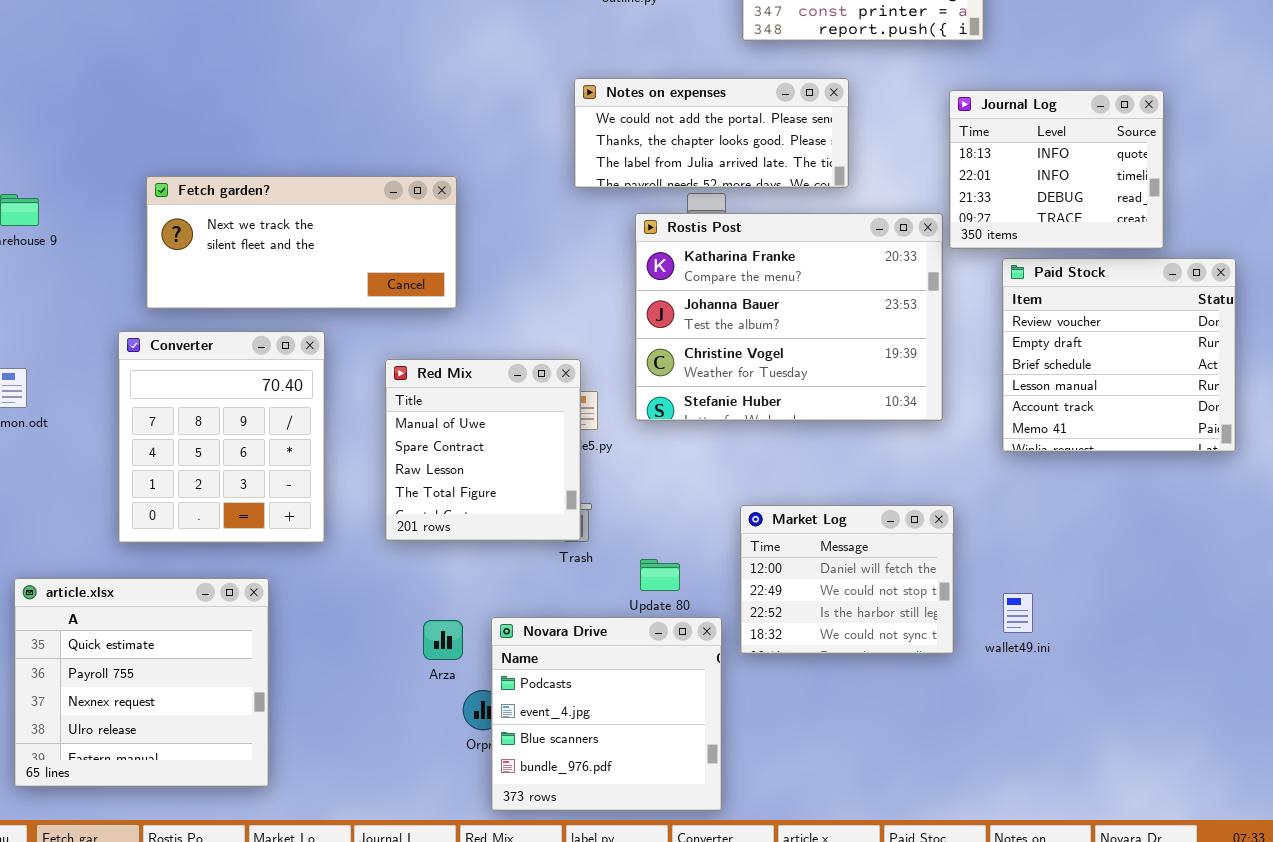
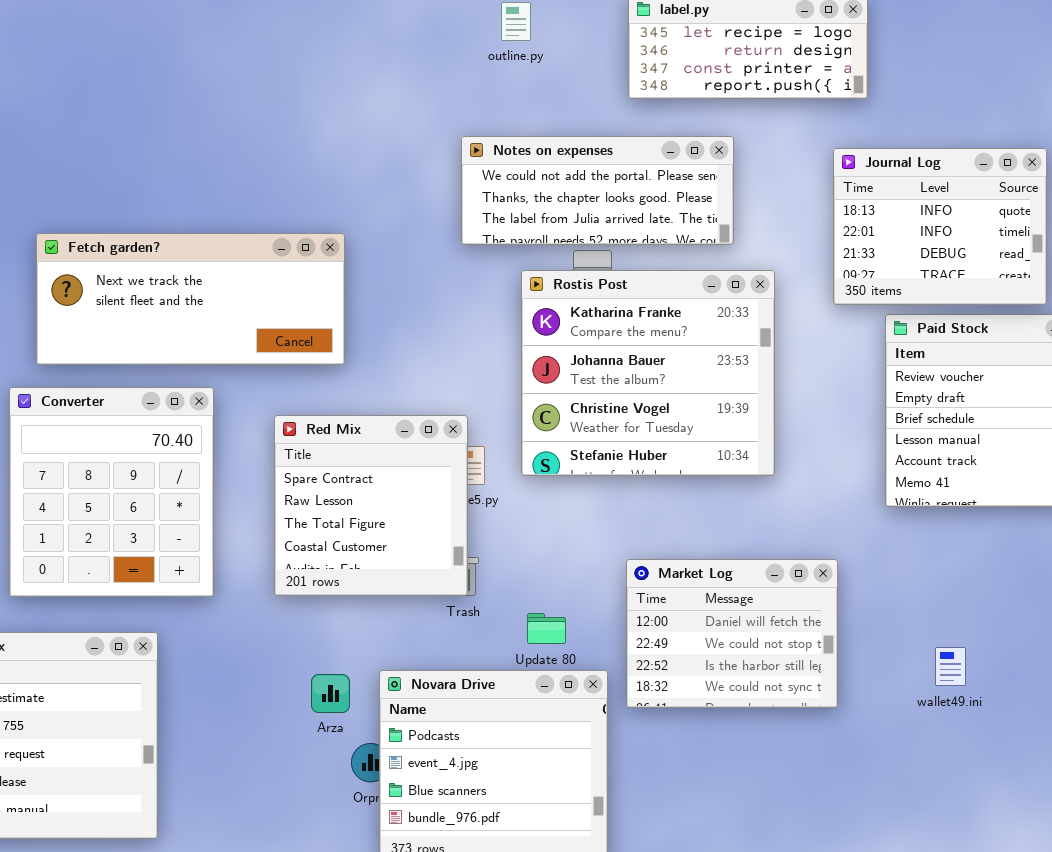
Rostis Post: [635,213,943,421] -> [521,270,775,476], resized
Red Mix: [385,359,581,541] -> [274,415,468,596], scrolled down 1 row
wallet49.ini: [1003,593,1033,633] -> [935,647,966,686], moved

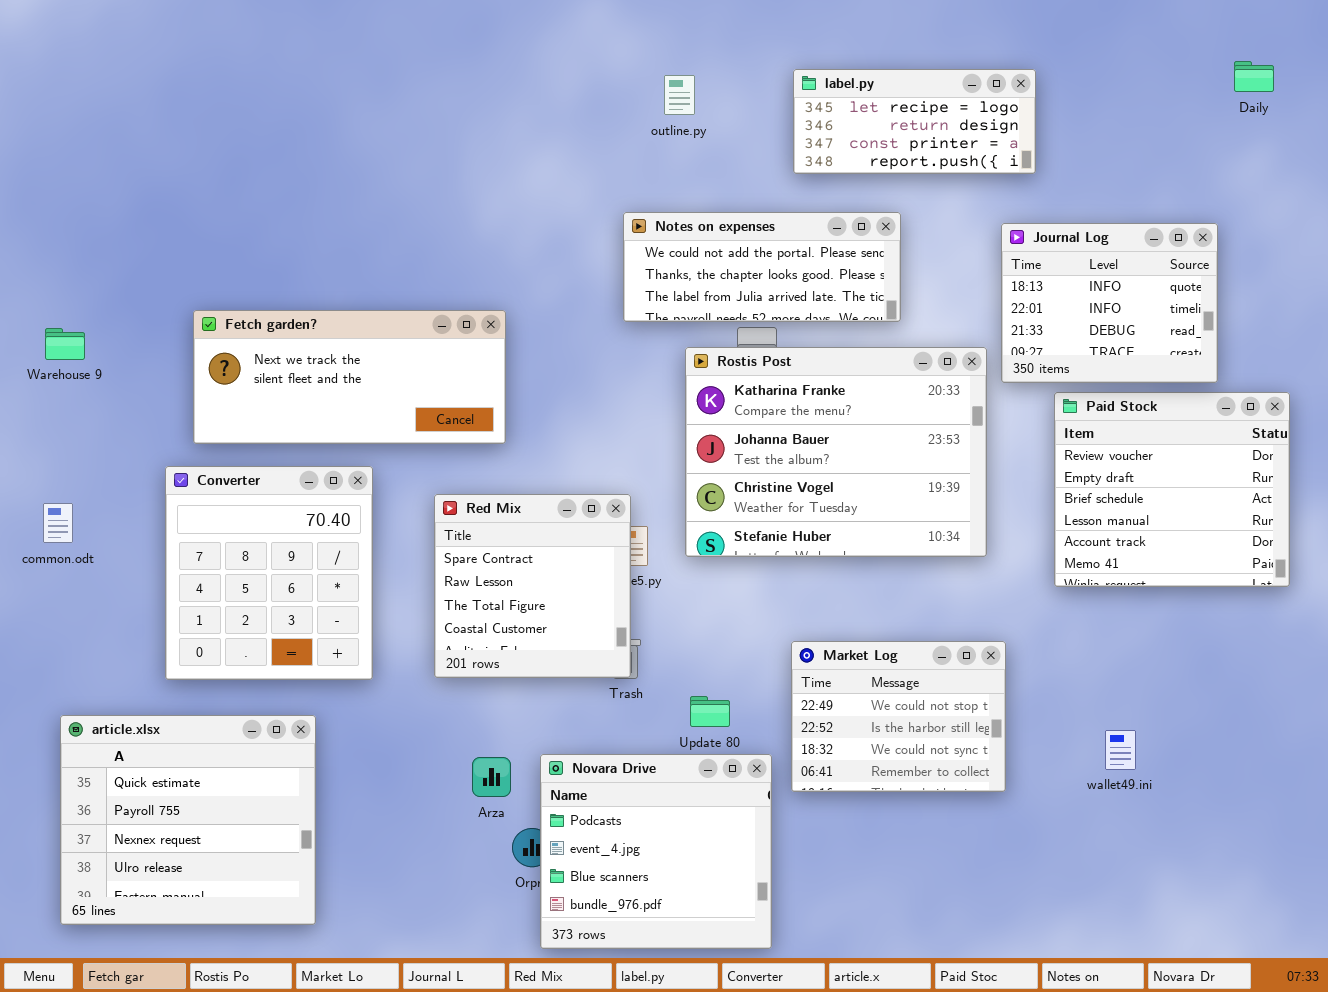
Rostis Post: [521,270,775,476] -> [685,347,987,557], resized
Market Log: [626,559,838,708] -> [791,641,1006,792], scrolled down 1 row

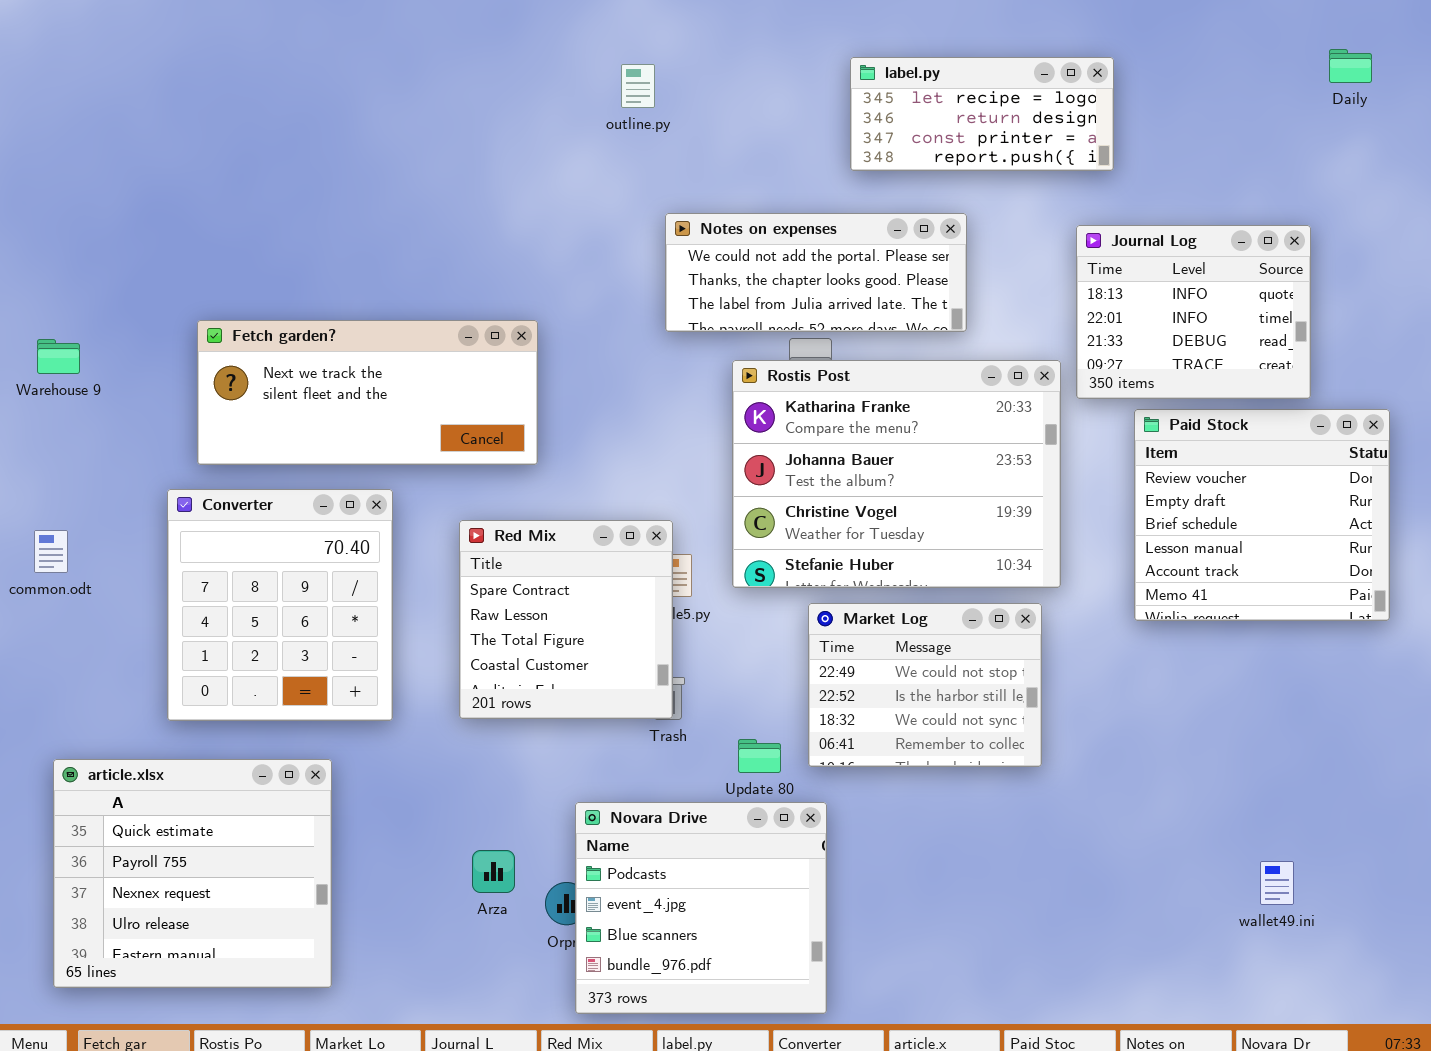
outline.py: [664,75,695,115] -> [621,64,655,108], moved
Market Log: [791,641,1006,792] -> [808,603,1042,767], moved
wallet49.ini: [1105,730,1136,770] -> [1260,861,1294,905], moved
Arza: [472,757,511,797] -> [472,850,515,893], moved

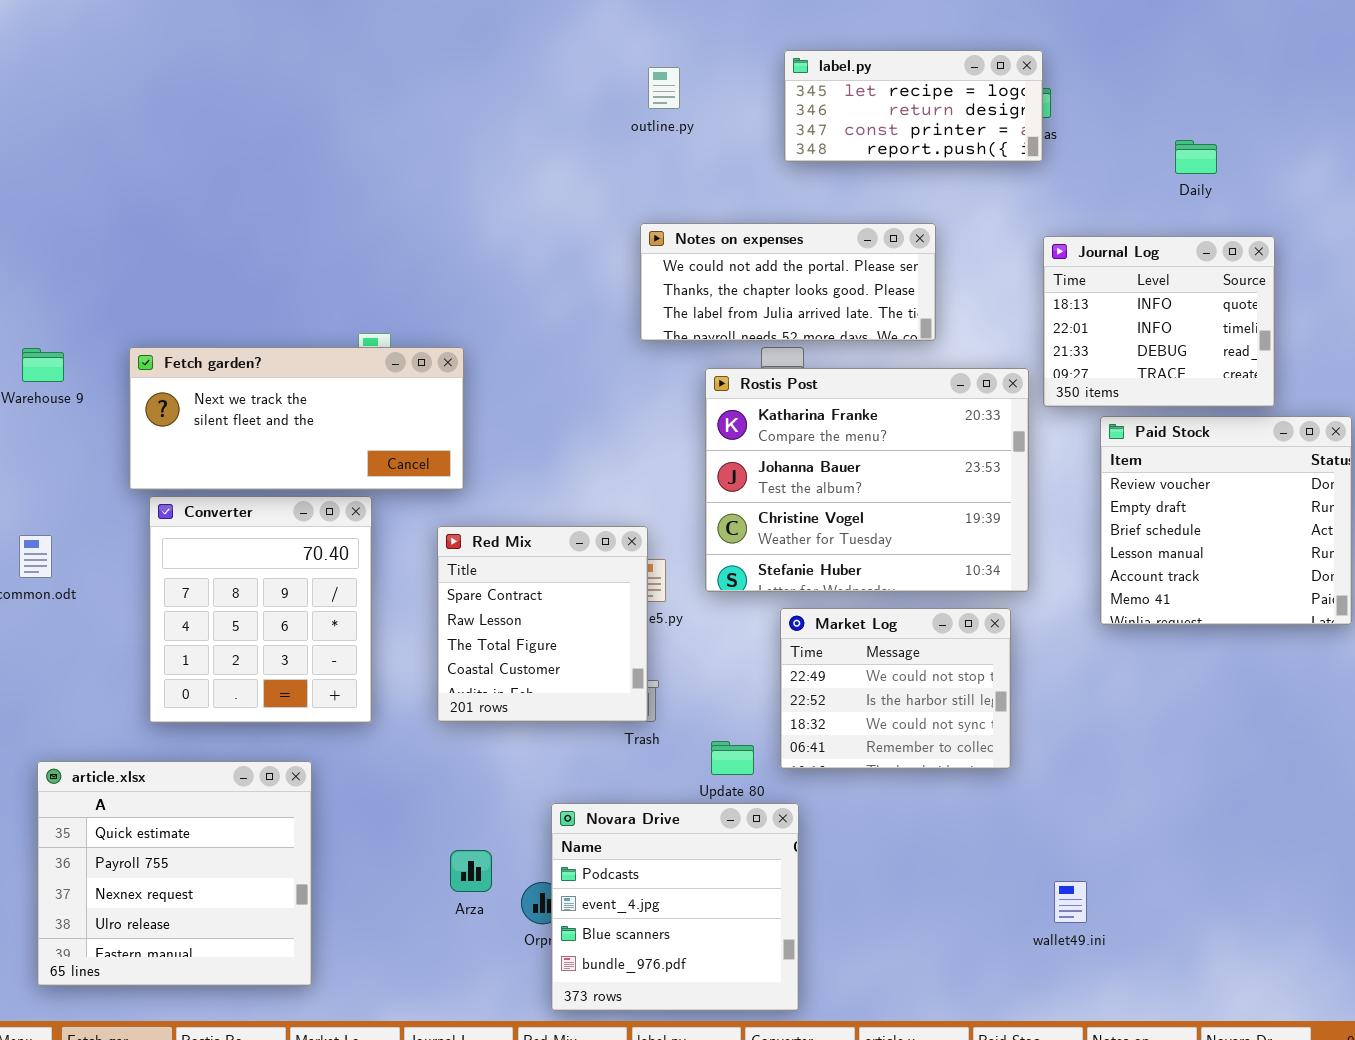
Daily: [1329,49,1372,83] -> [1175,140,1217,174], moved
label.py: [850,57,1114,171] -> [784,50,1043,162], moved
outline.py: [621,64,655,108] -> [648,67,680,109], moved
Fetch garden?: [197,320,538,465] -> [129,347,464,490], moved
wallet49.ini: [1260,861,1294,905] -> [1054,881,1087,923], moved

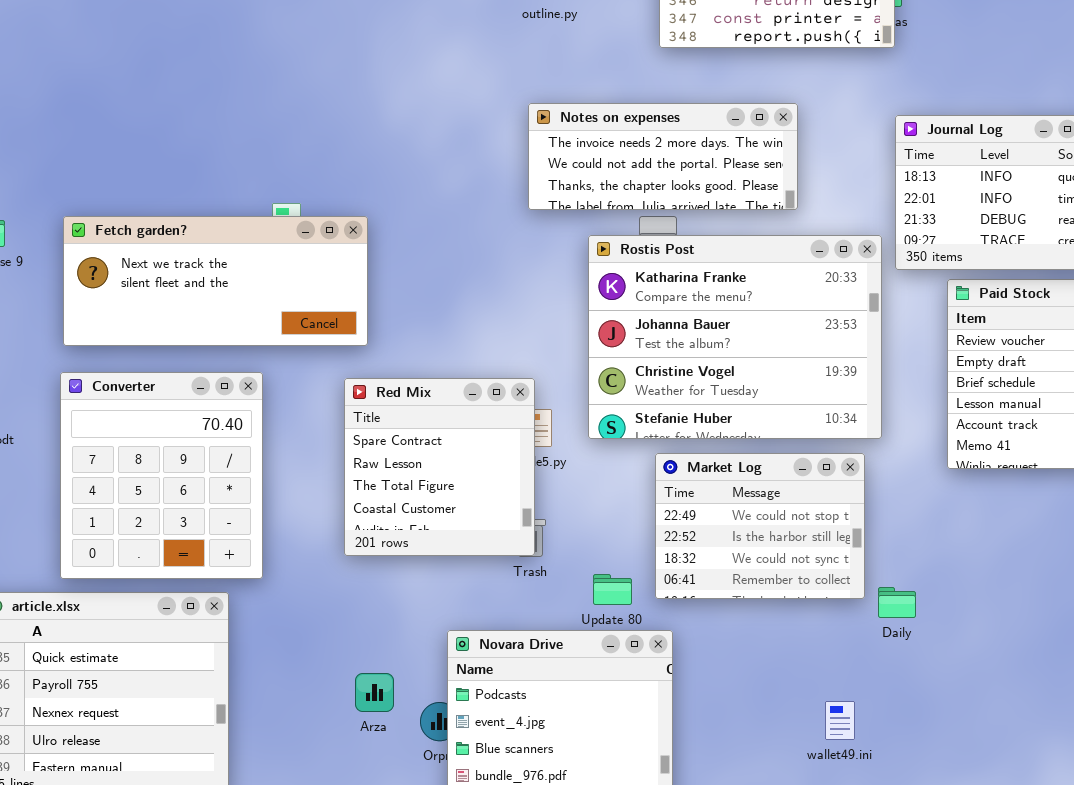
Daily: [1175,140,1217,174] -> [878,587,916,618], moved
Notes on expenses: [640,223,936,341] -> [528,103,798,210], scrolled up 1 row
Converter: [149,496,372,723] -> [60,372,263,579], moved
wallet49.ini: [1054,881,1087,923] -> [825,701,855,740], moved

